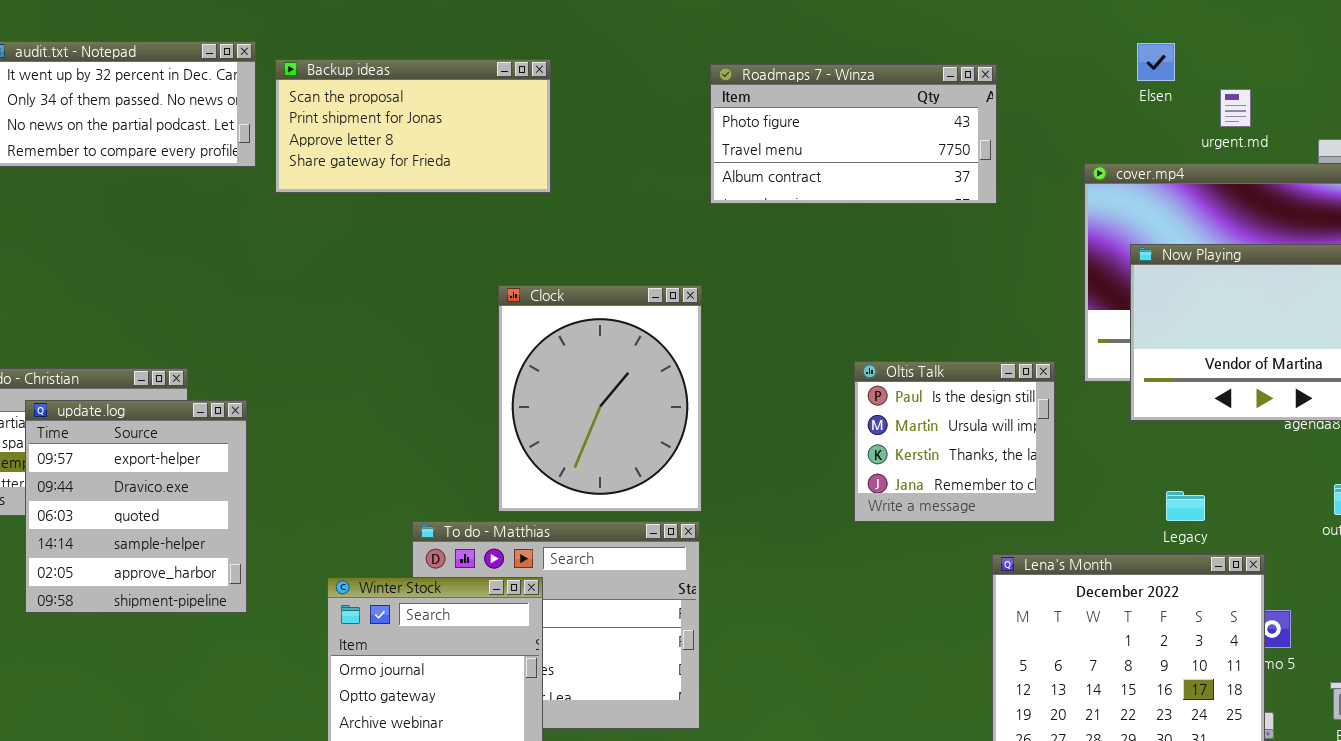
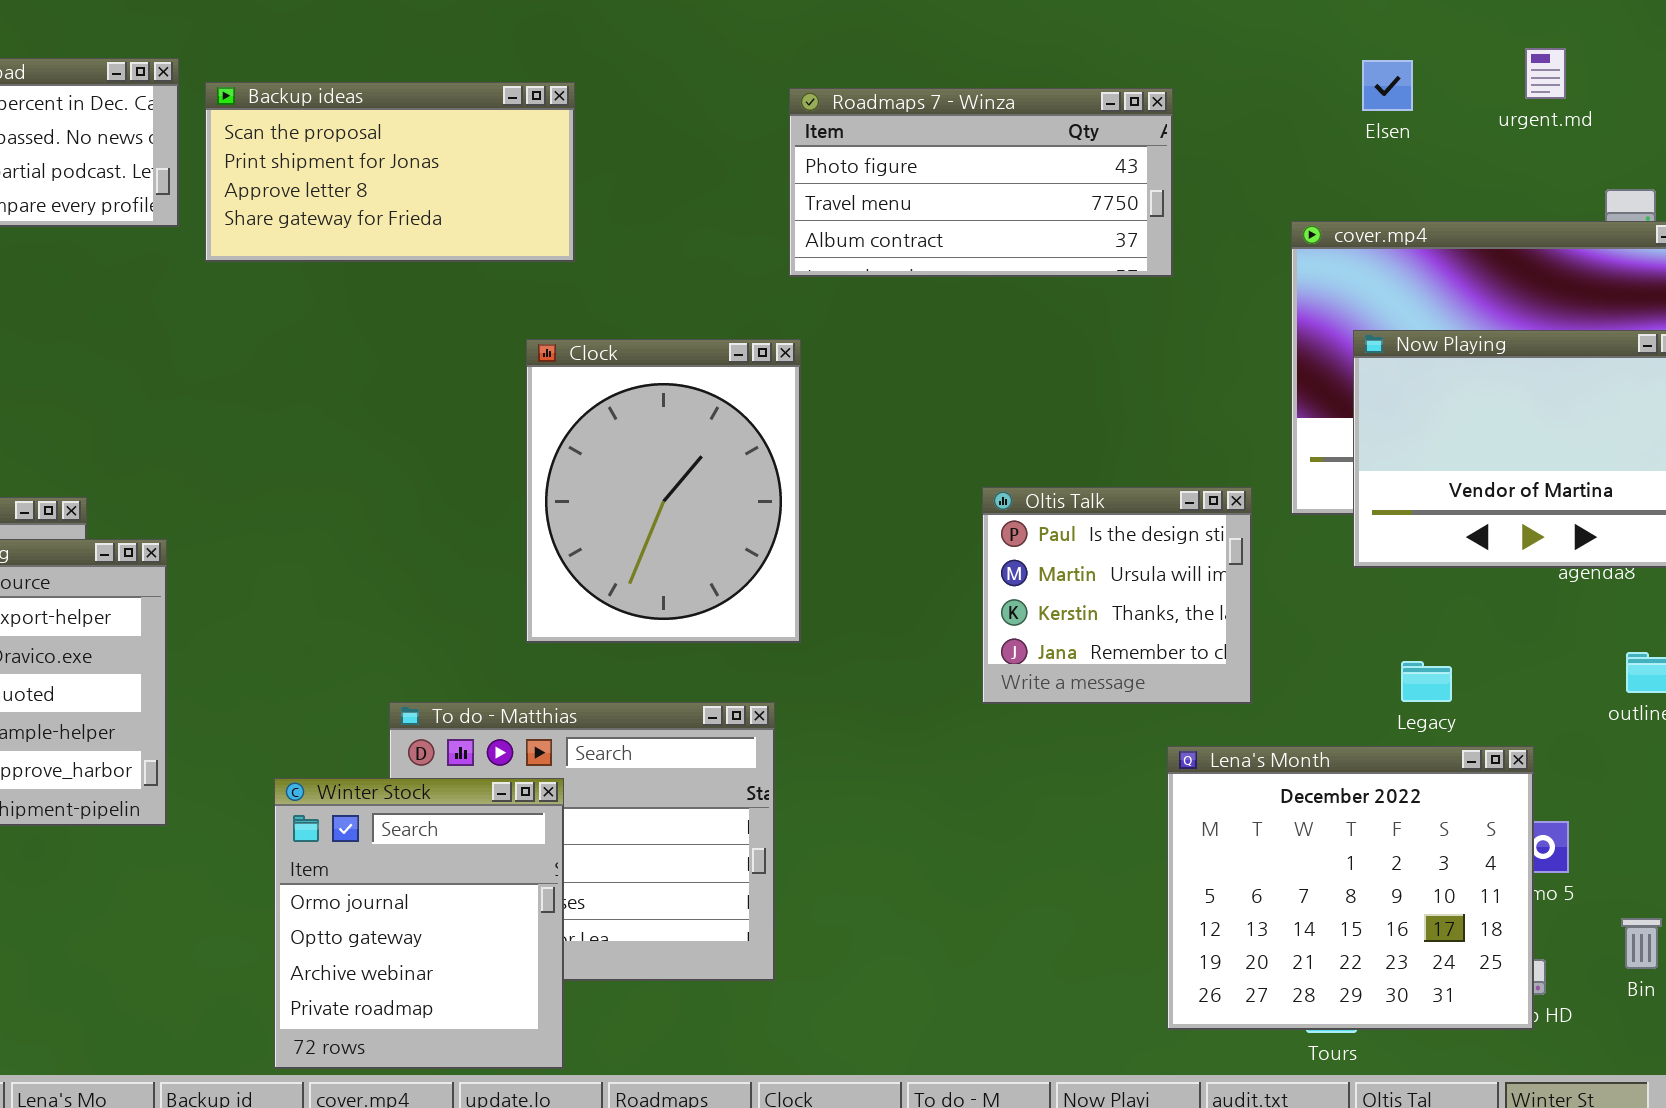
urgent.md: [1220,89,1251,127] -> [1525,48,1566,99], moved
Clock: [498,285,702,512] -> [526,339,801,643], moved

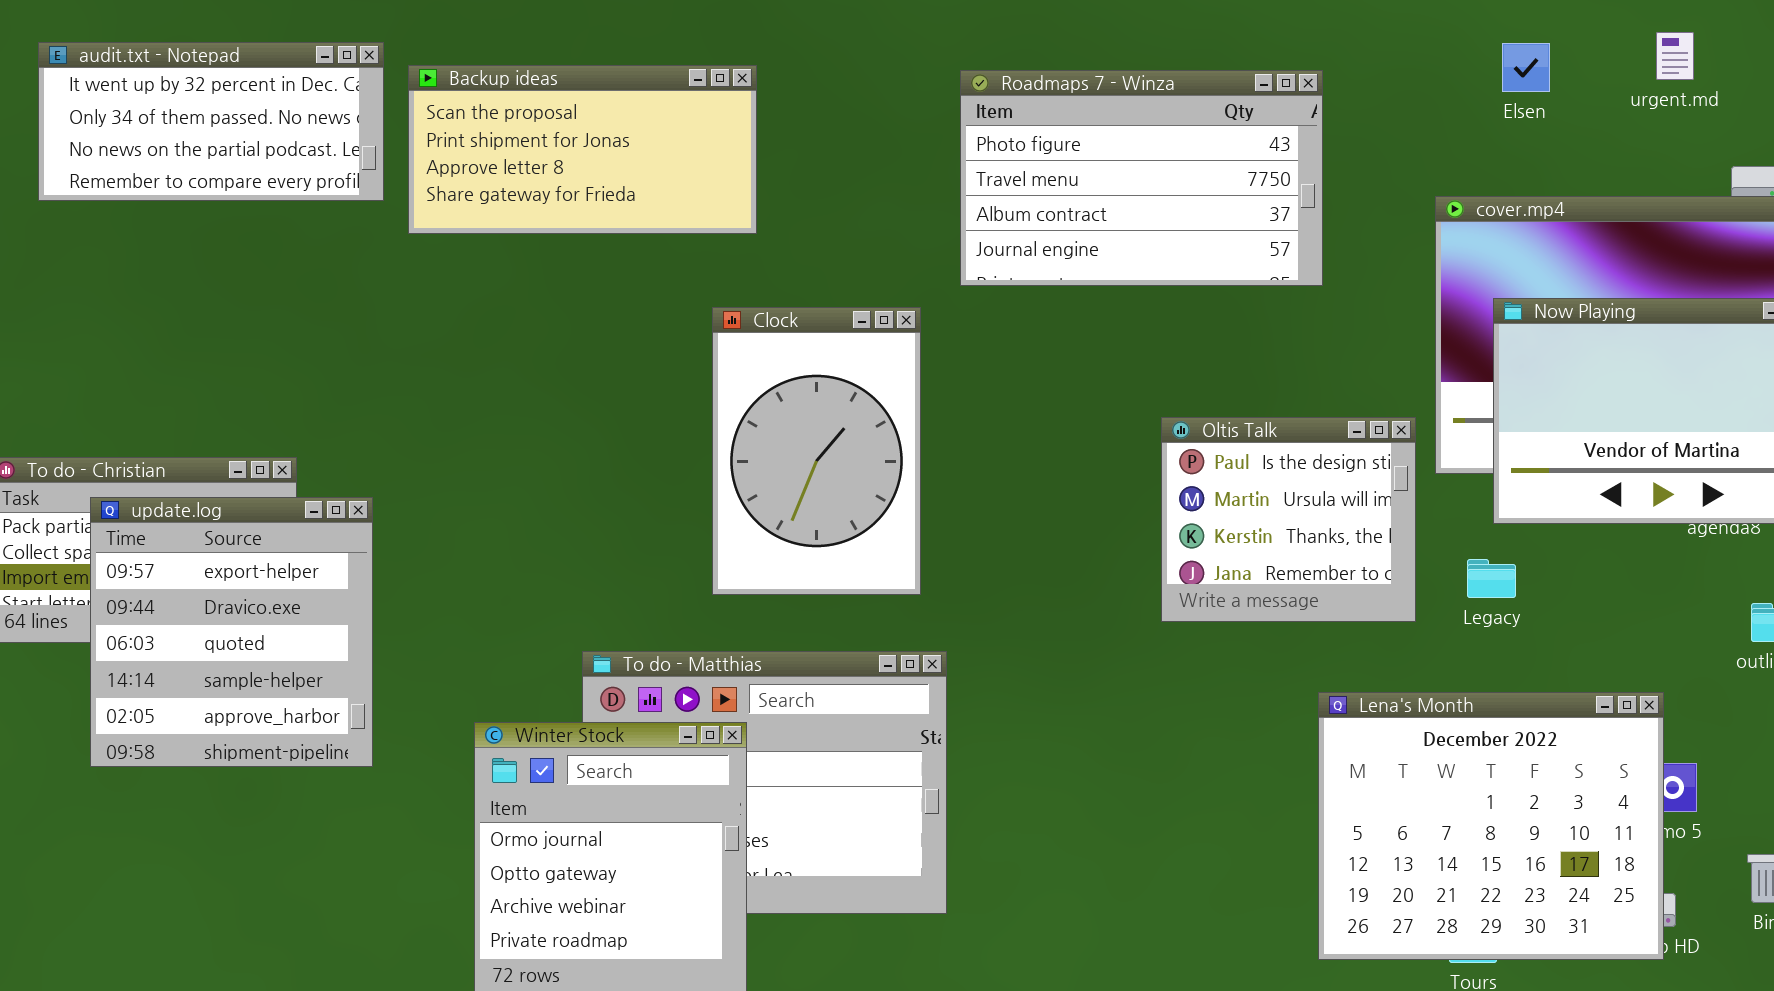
Roadmaps 7 - Winza: [789,88,1173,277] -> [960,70,1323,286], resized
Clock: [526,339,801,643] -> [712,307,921,595], resized
Oltis Talk: [982,487,1252,704] -> [1161,417,1416,622], moved
Legacy: [1401,661,1452,702] -> [1467,559,1516,598], moved

